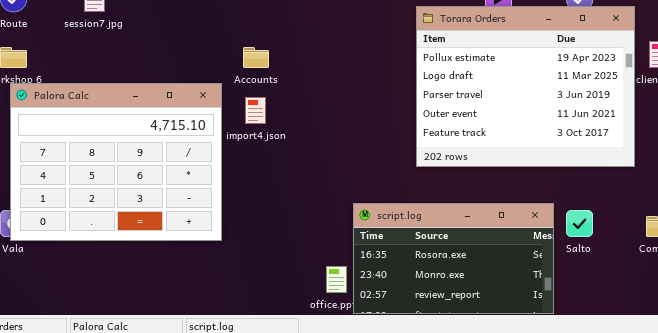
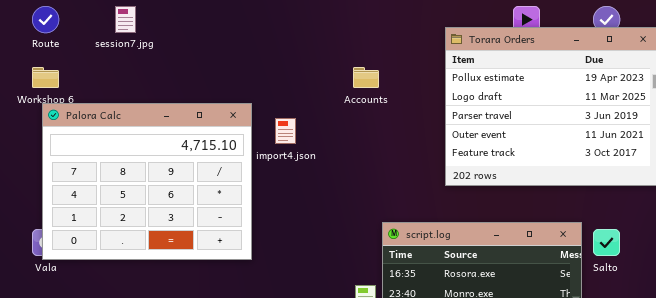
Accounts: [243,47,269,68] -> [353,67,379,88], moved

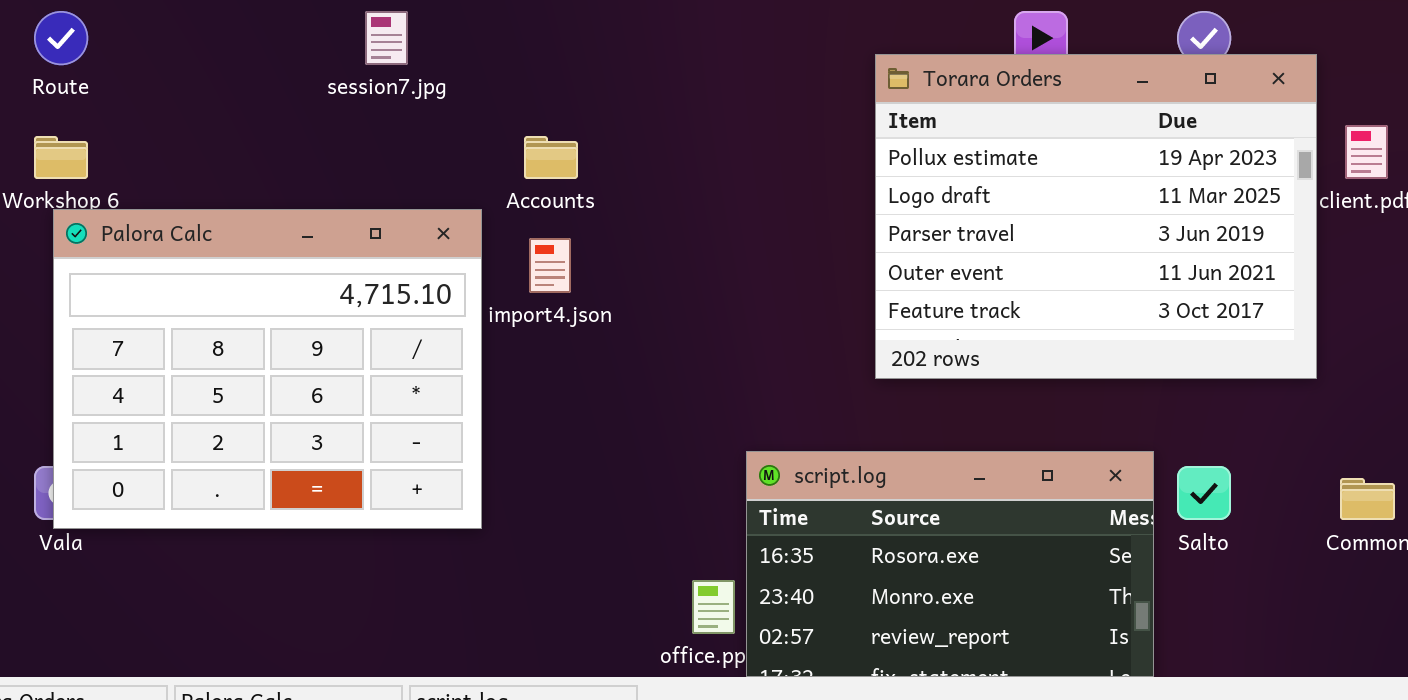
session7.jpg: [115,6,136,33] -> [365,11,408,65], moved
Accounts: [353,67,379,88] -> [524,136,578,179], moved

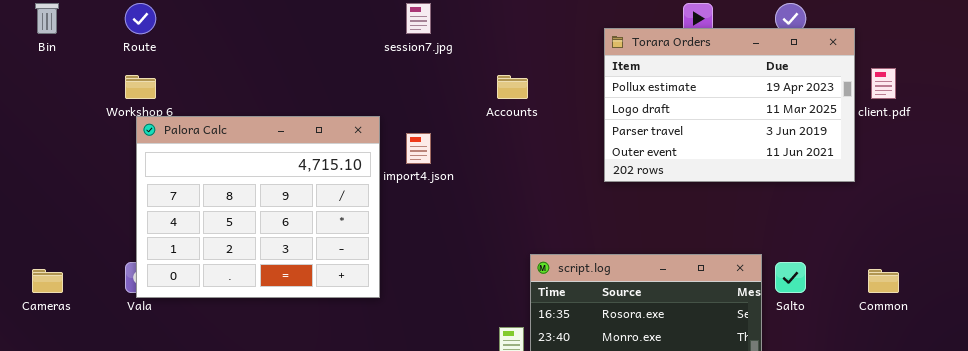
session7.jpg: [365,11,408,65] -> [406,3,431,34], moved
Torara Orders: [875,54,1317,379] -> [604,28,855,182], resized
Accounts: [524,136,578,179] -> [497,75,528,99], moved

